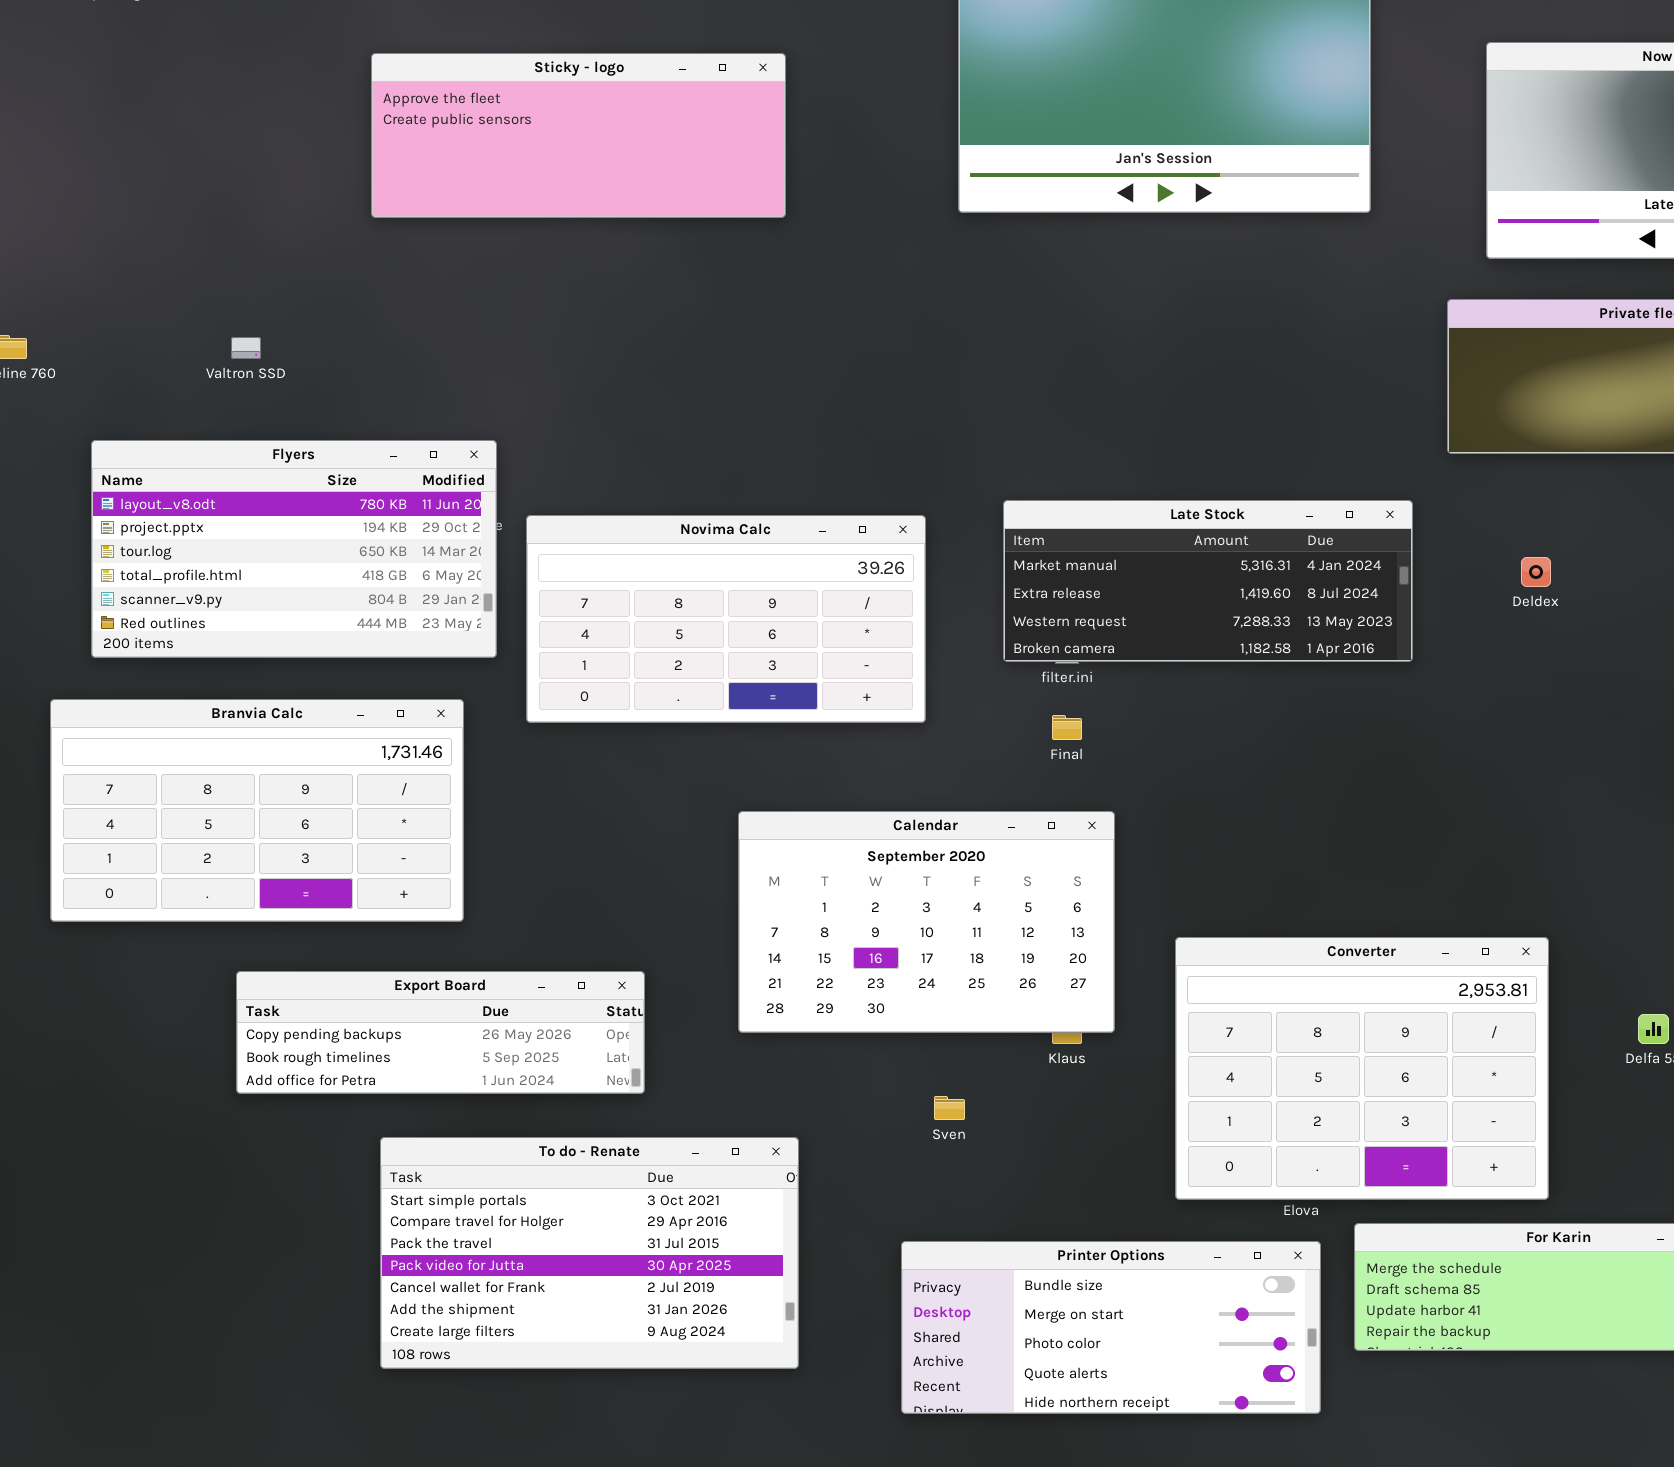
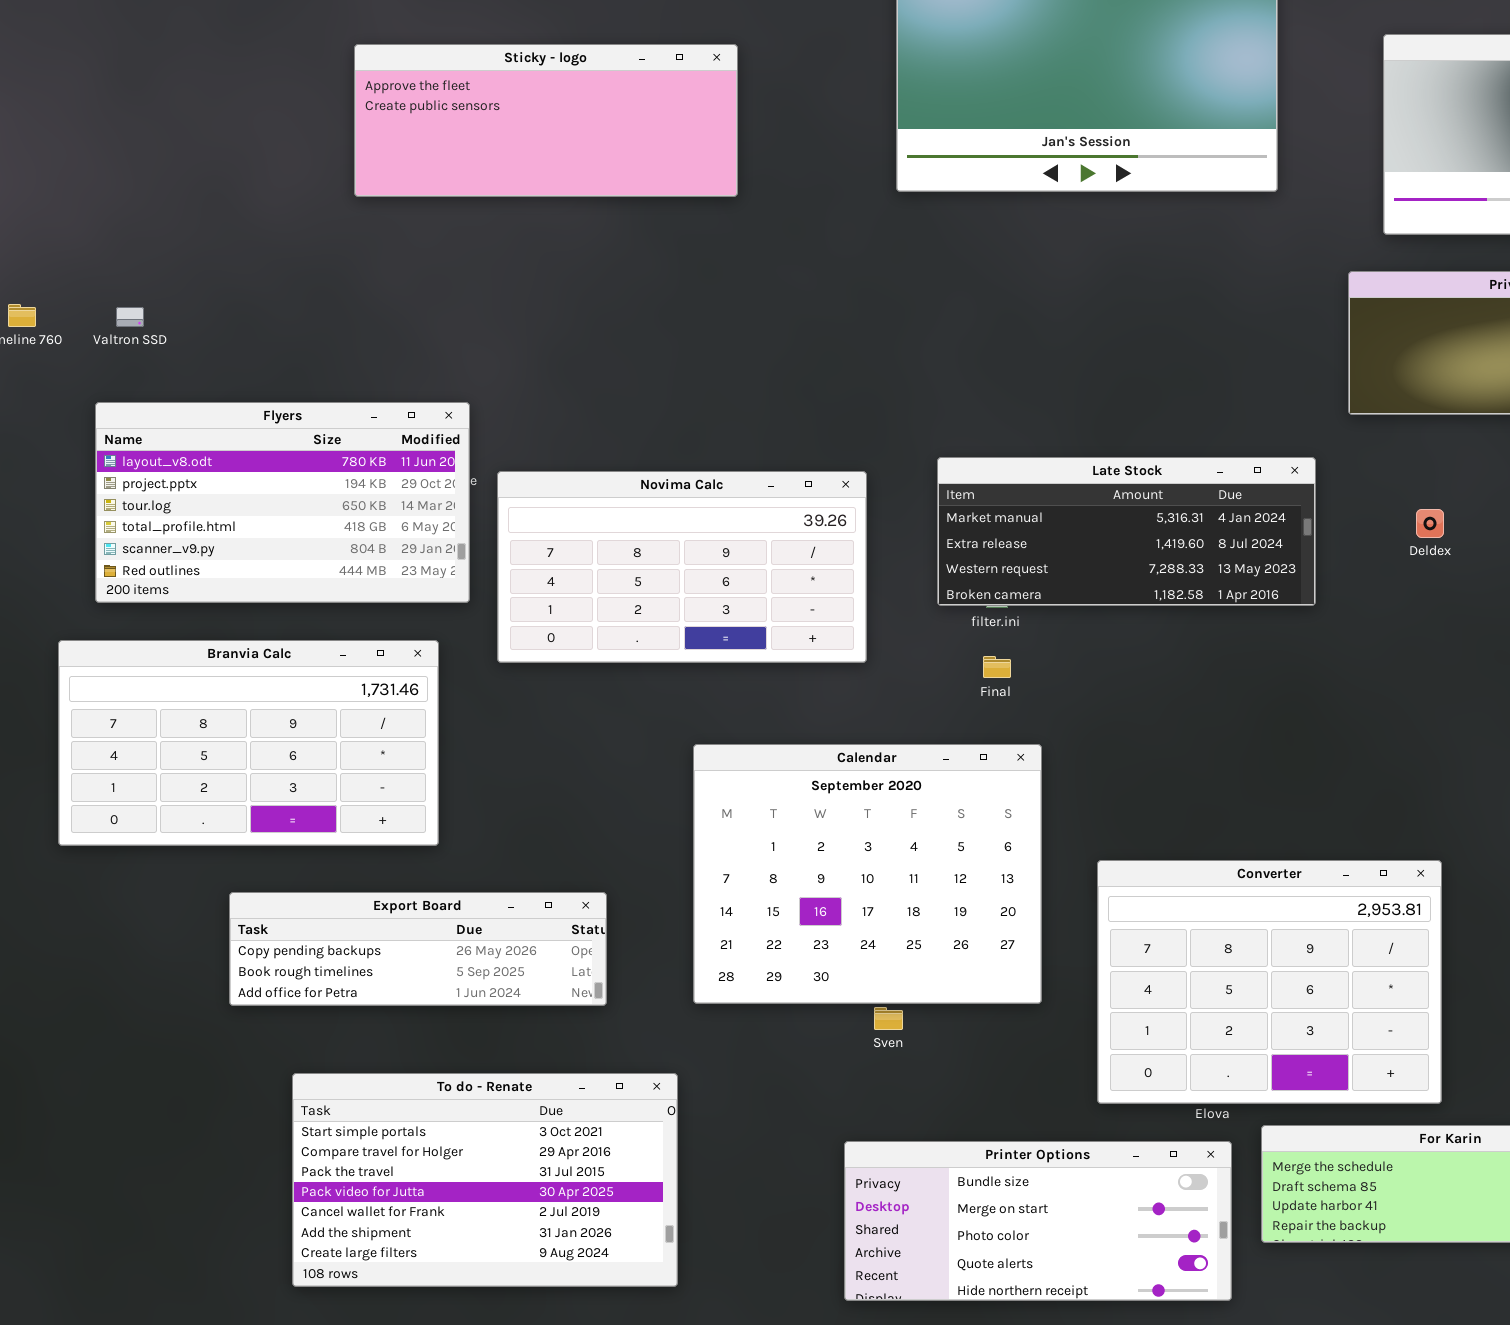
Valtron SSD: [231,337,261,359] -> [116,307,144,327], moved
Calendar: [738,811,1115,1033] -> [693,744,1042,1004], resized
To do - Renate: [380,1137,799,1369] -> [292,1073,678,1287], moved

